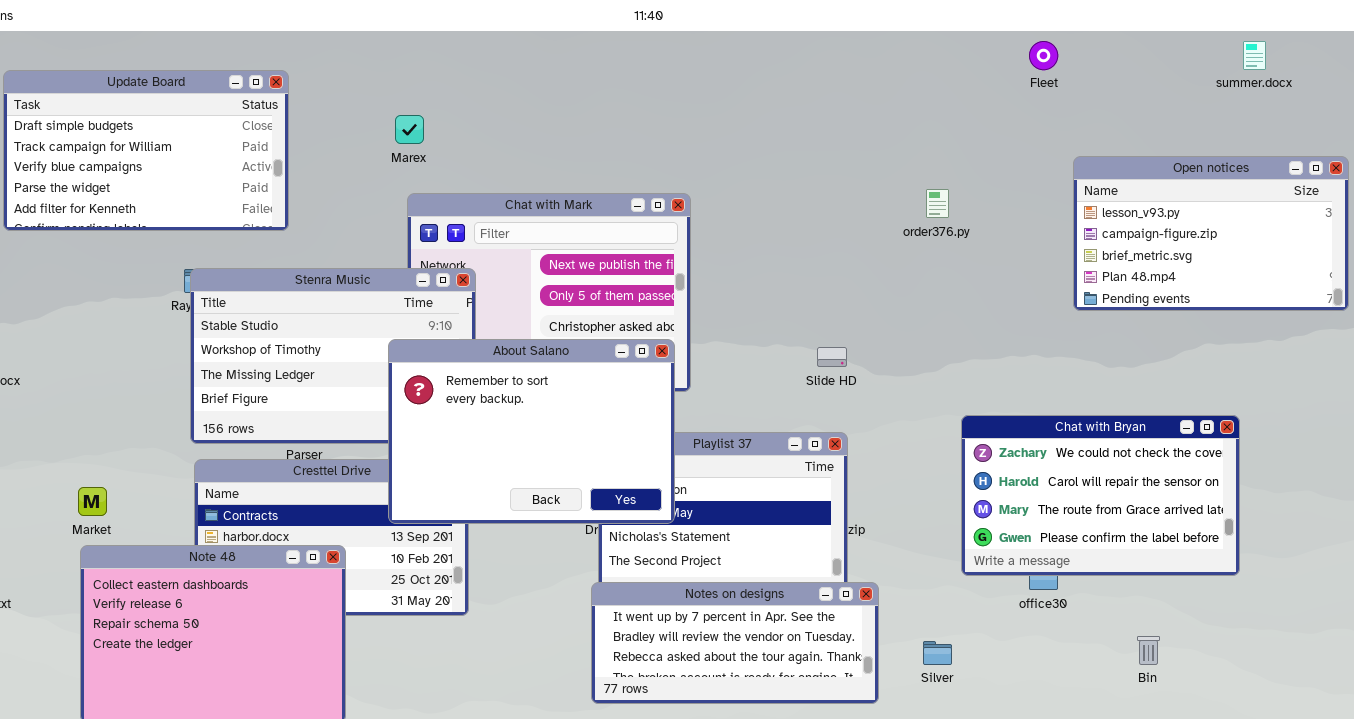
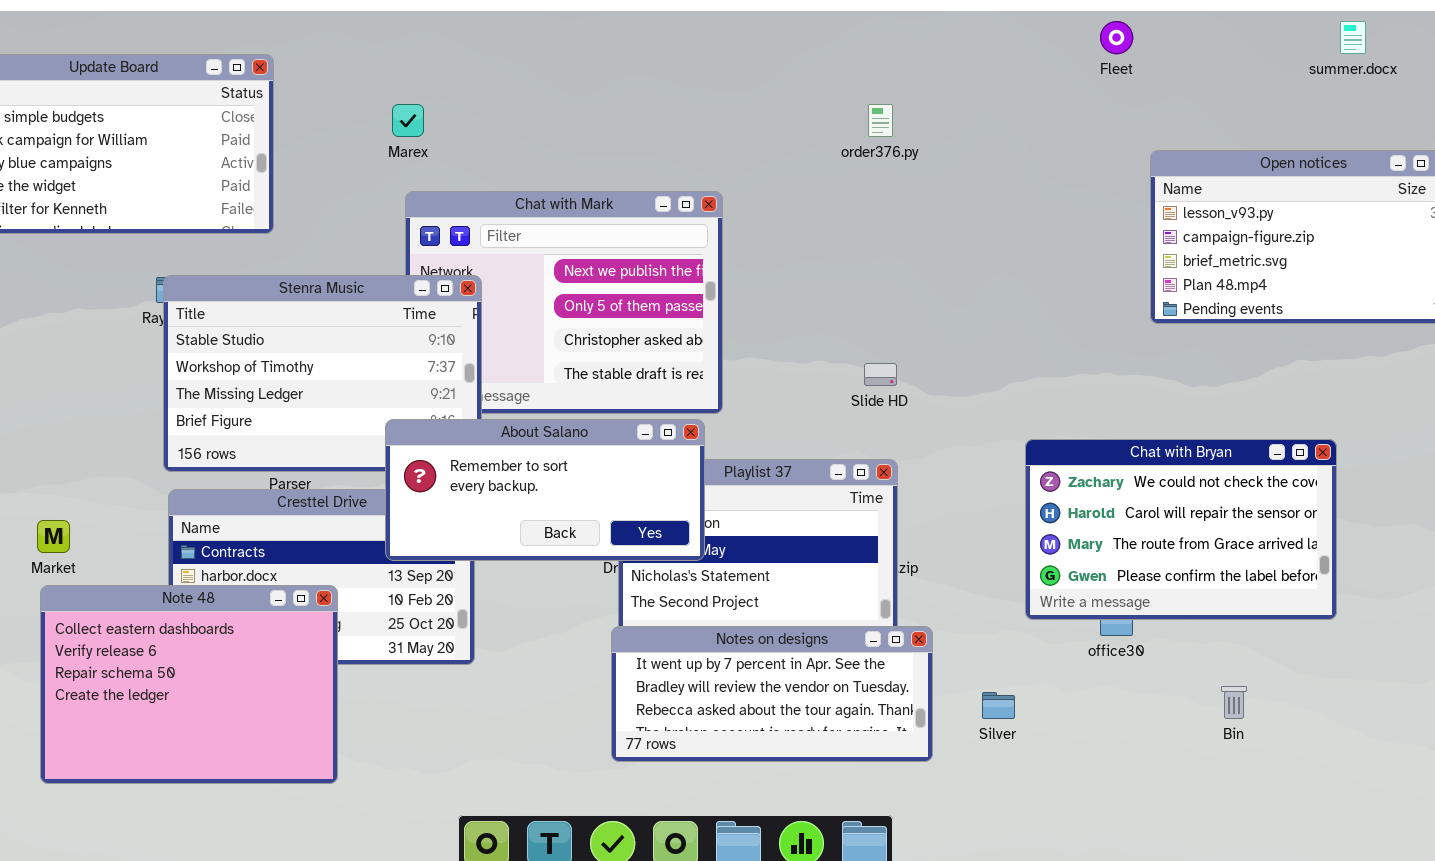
order376.py: [926,189,949,218] -> [868,104,893,137], moved
About Salano: [388,339,675,524] -> [385,419,705,561], resized

